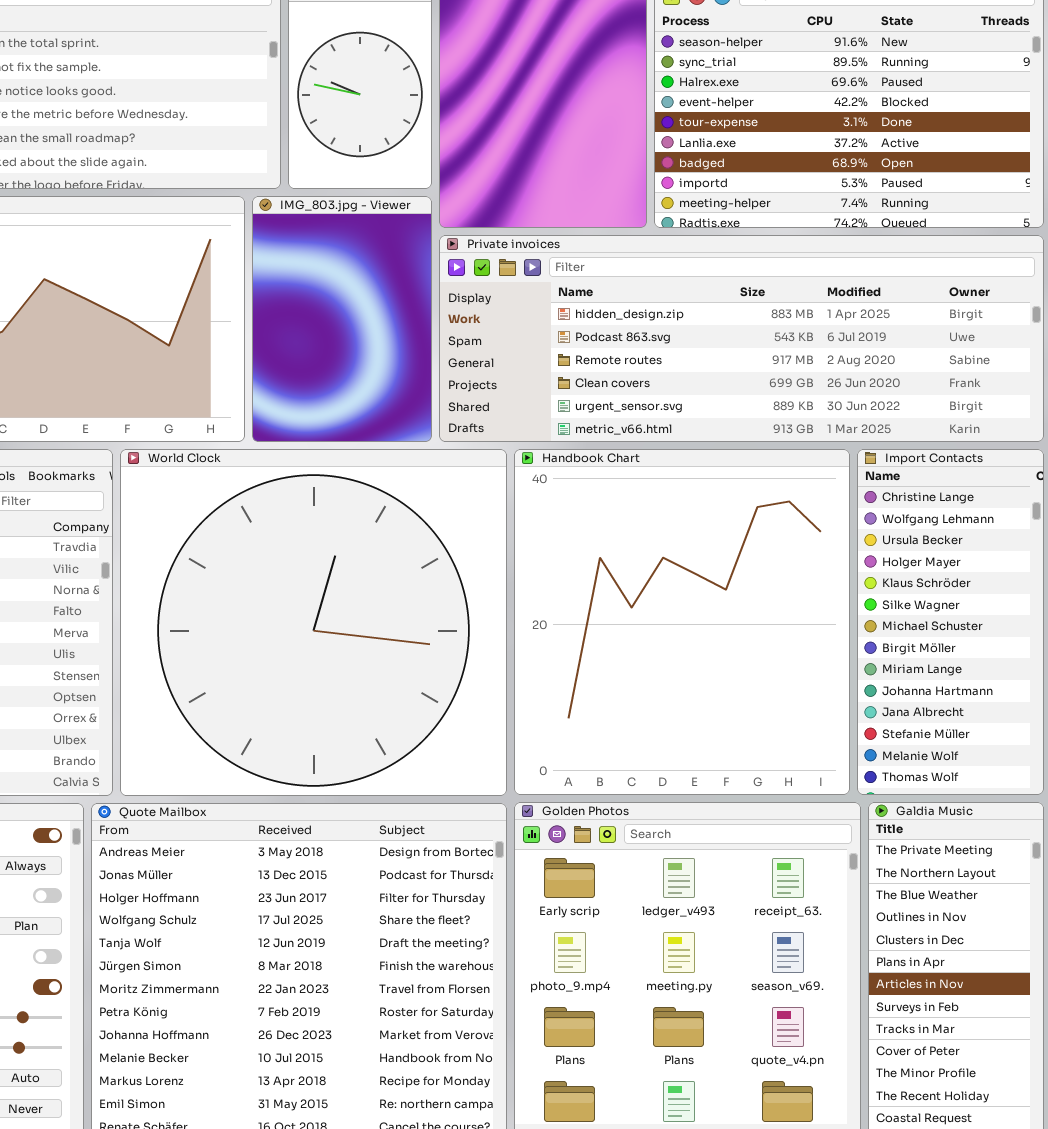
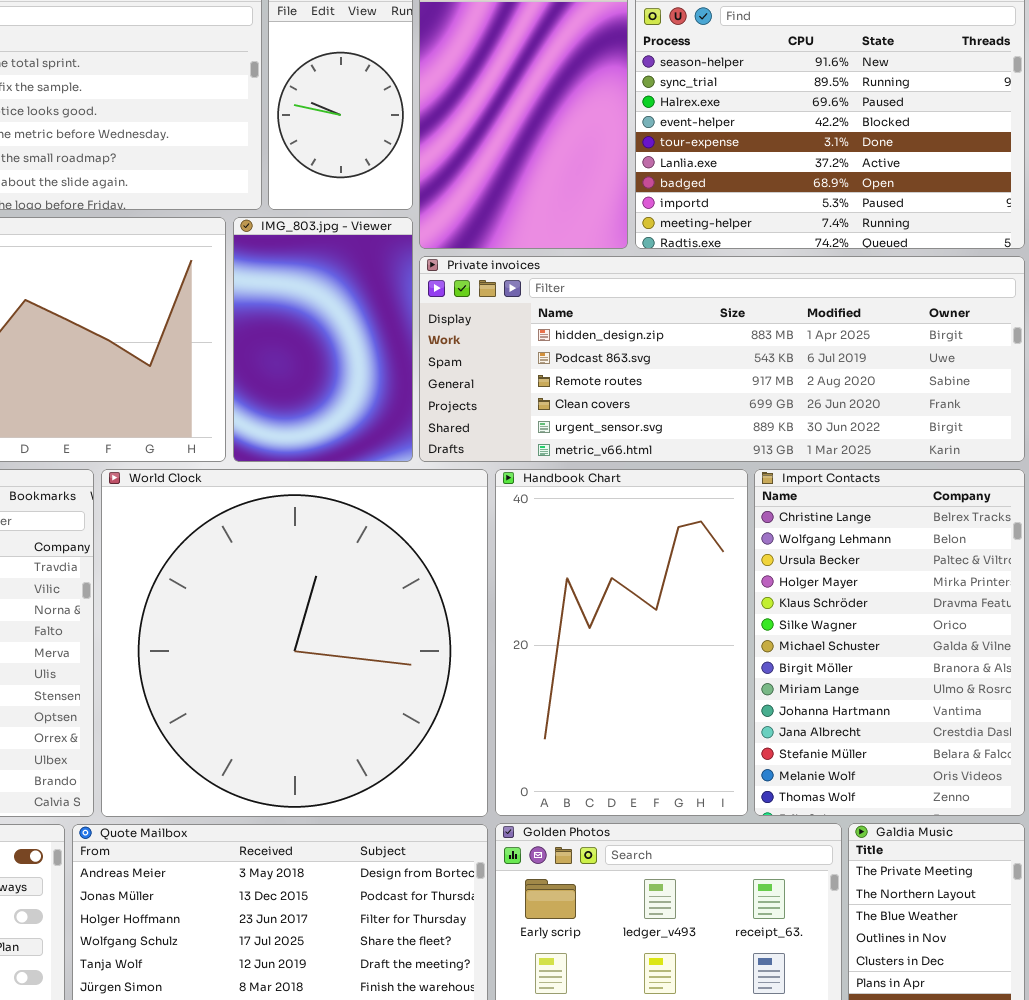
Handbook Chart: [514,449,850,795] -> [495,469,748,816], resized
Import Contacts: [857,449,1044,795] -> [754,469,1025,816], resized

